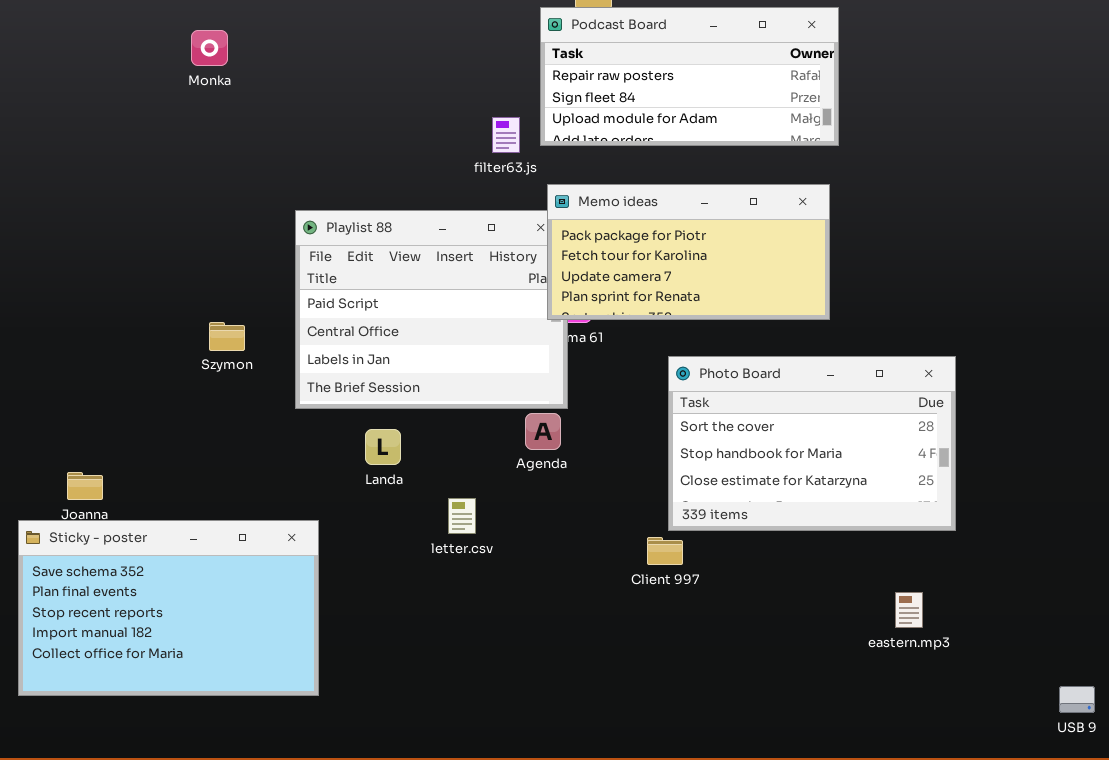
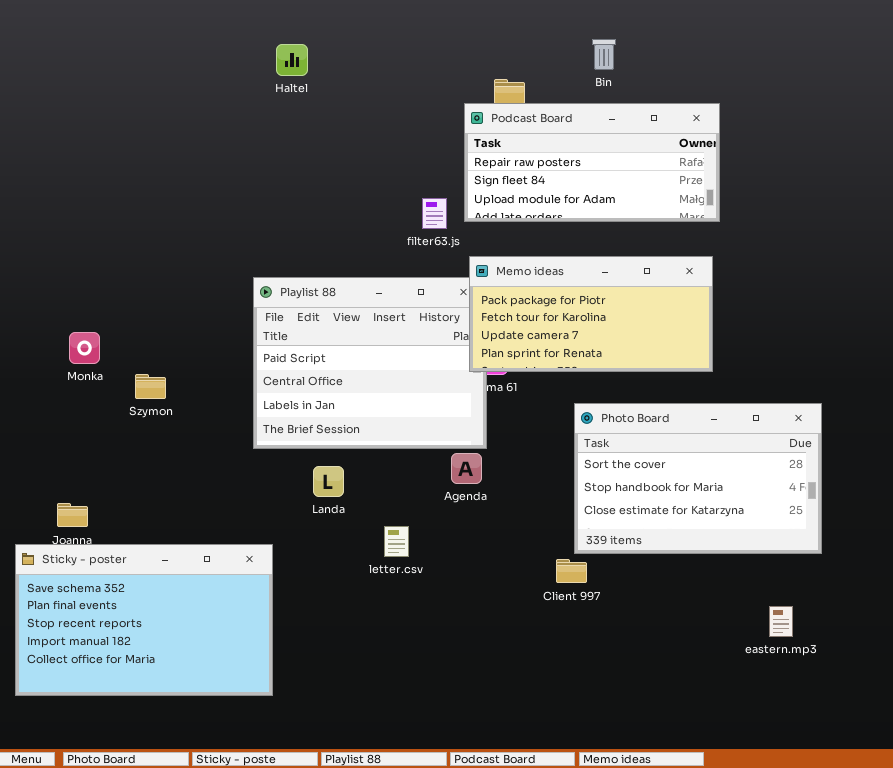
Monka: [191,30,228,66] -> [69,332,100,364], moved
Szymon: [209,322,245,351] -> [135,374,166,399], moved

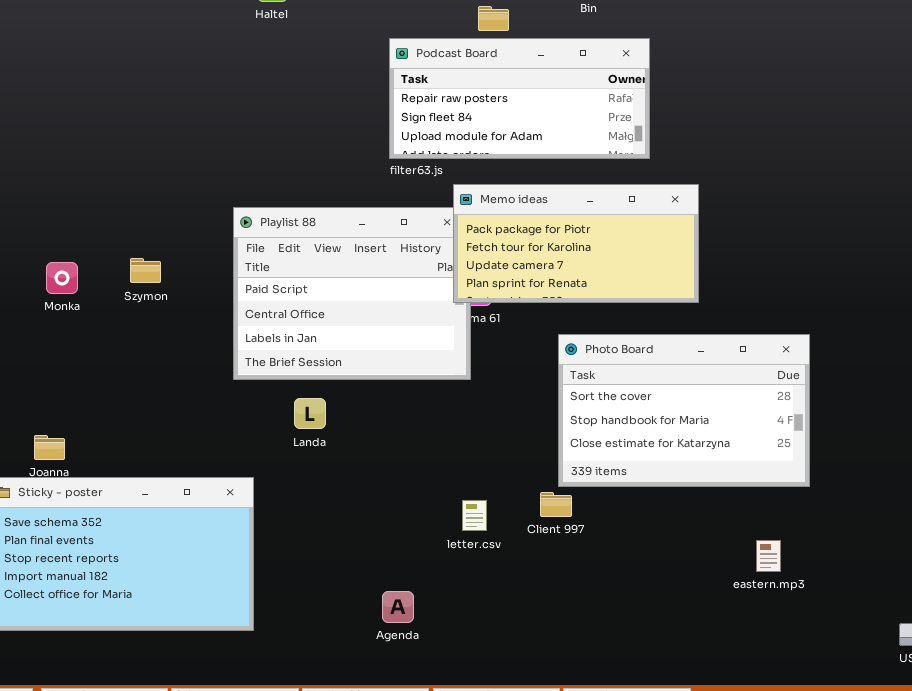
Podcast Board: [464,103,720,222] -> [389,38,650,159], moved
Szymon: [135,374,166,399] -> [130,258,161,283], moved
Agenda: [451,453,482,484] -> [382,591,414,623], moved
letter.csv: [384,526,409,557] -> [462,500,487,531], moved

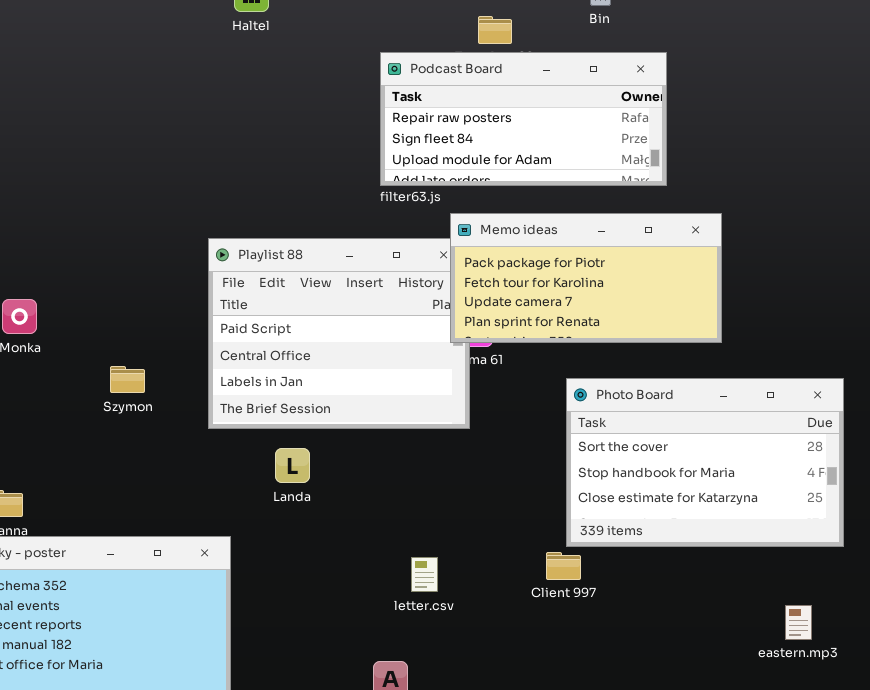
Szymon: [130,258,161,283] -> [110,366,145,393], moved
letter.csv: [462,500,487,531] -> [411,557,438,592], moved

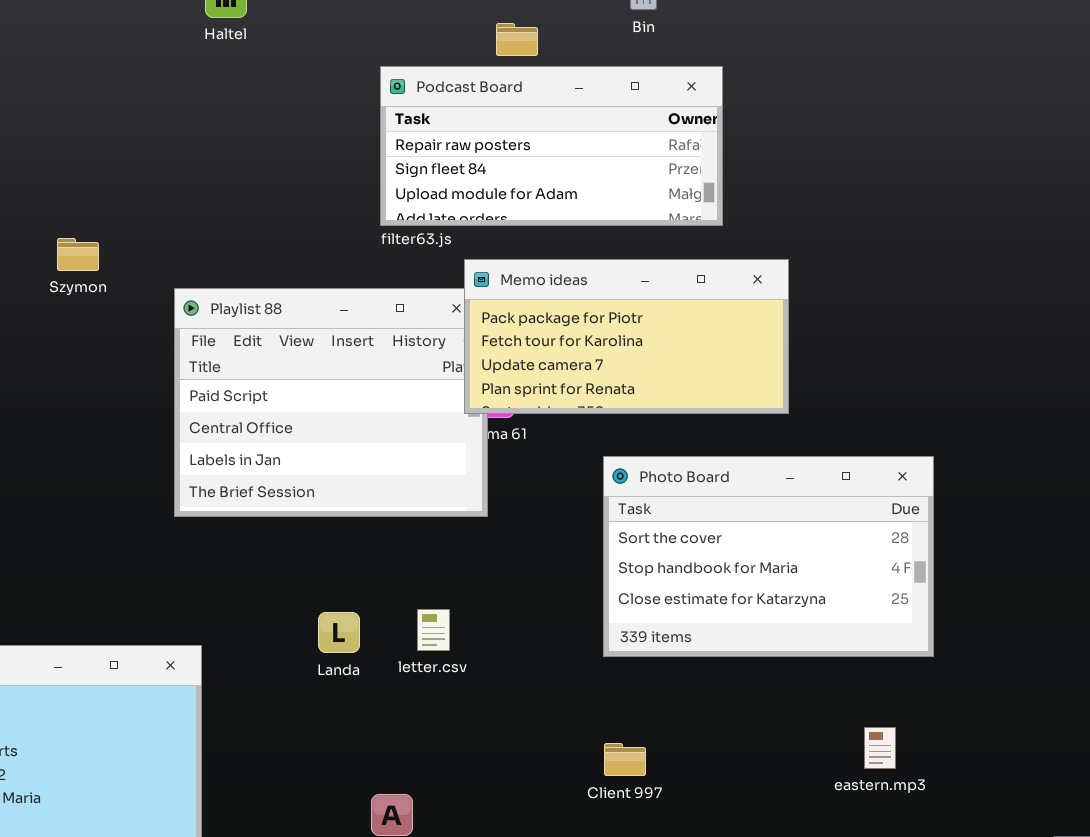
Szymon: [110,366,145,393] -> [57,238,99,271], moved
Landa: [275,448,310,483] -> [318,612,360,653], moved
Client 997: [546,552,581,580] -> [604,743,646,776], moved
letter.csv: [411,557,438,592] -> [417,609,450,651], moved

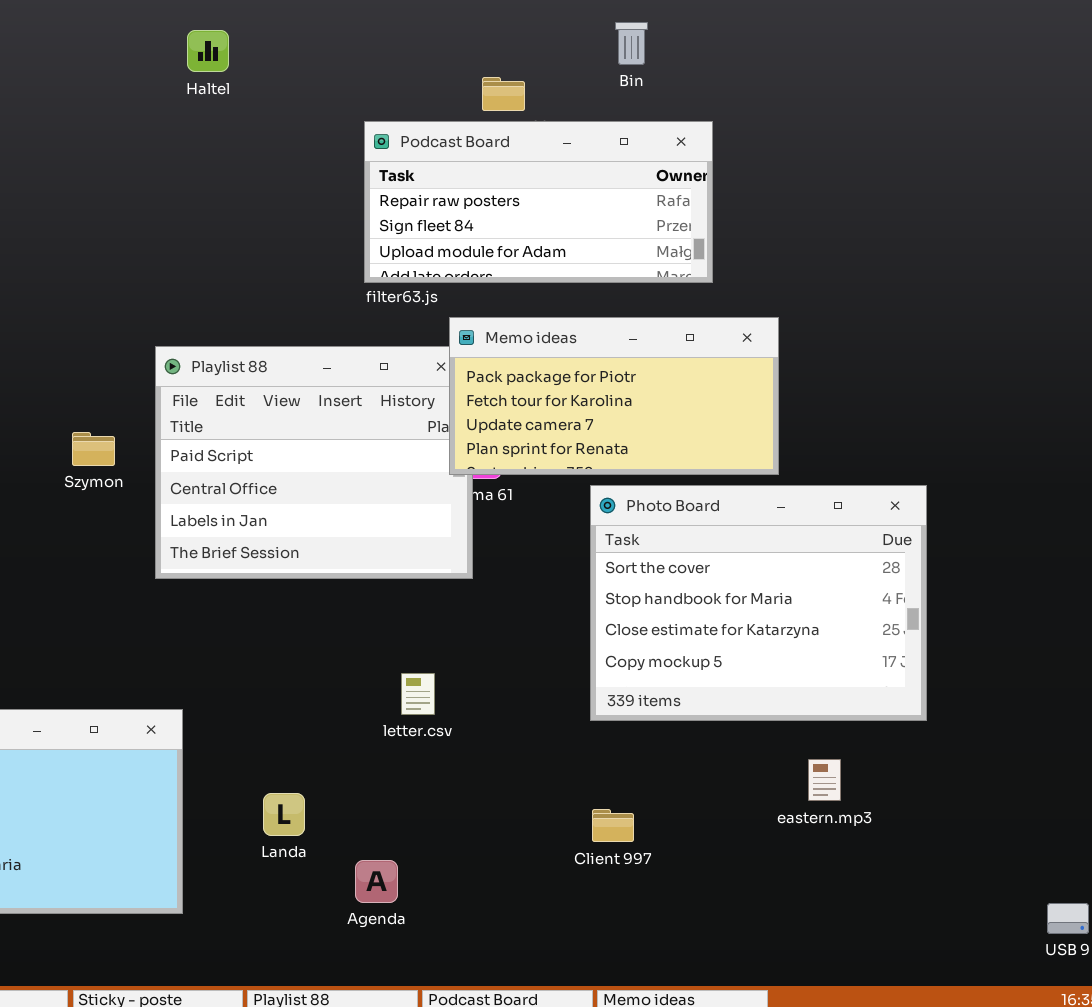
Szymon: [57,238,99,271] -> [72,432,115,466], moved
Photo Board: [603,456,934,657] -> [590,485,927,721], resized
Landa: [318,612,360,653] -> [263,793,305,836], moved
eastern.mp3: [864,727,896,769] -> [808,759,841,801], moved

